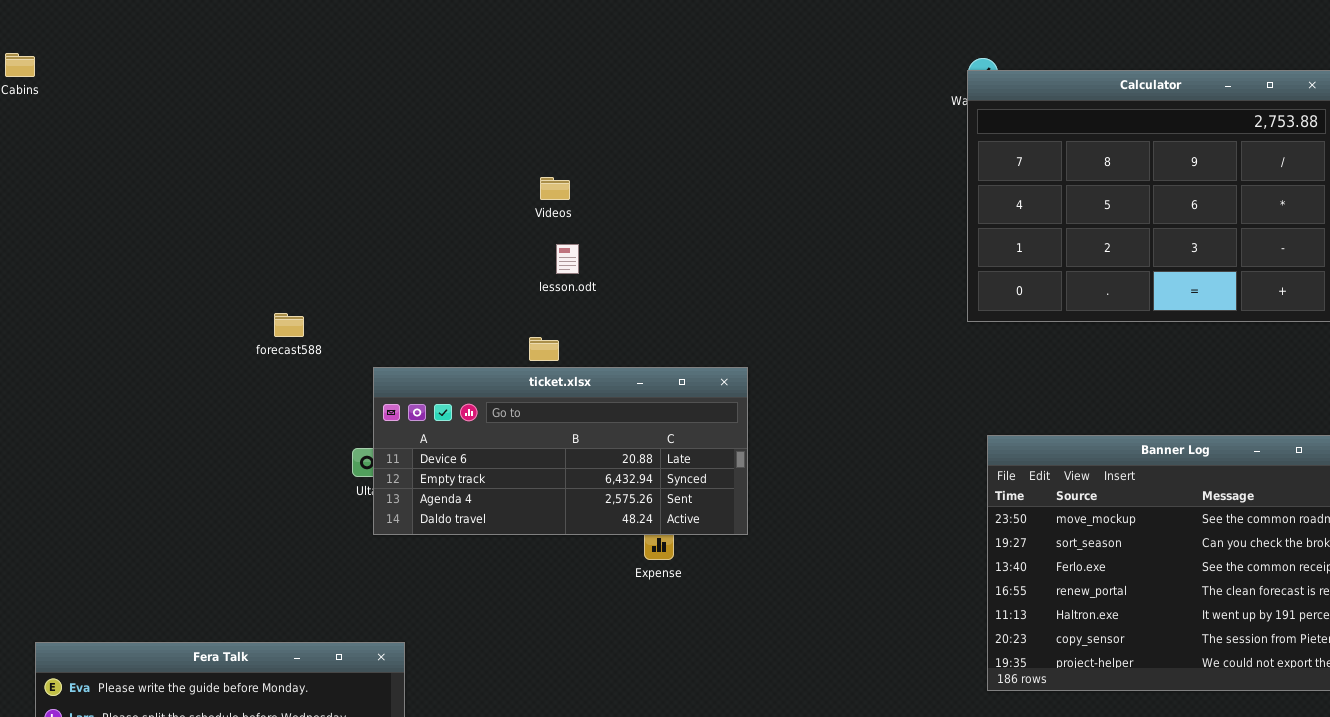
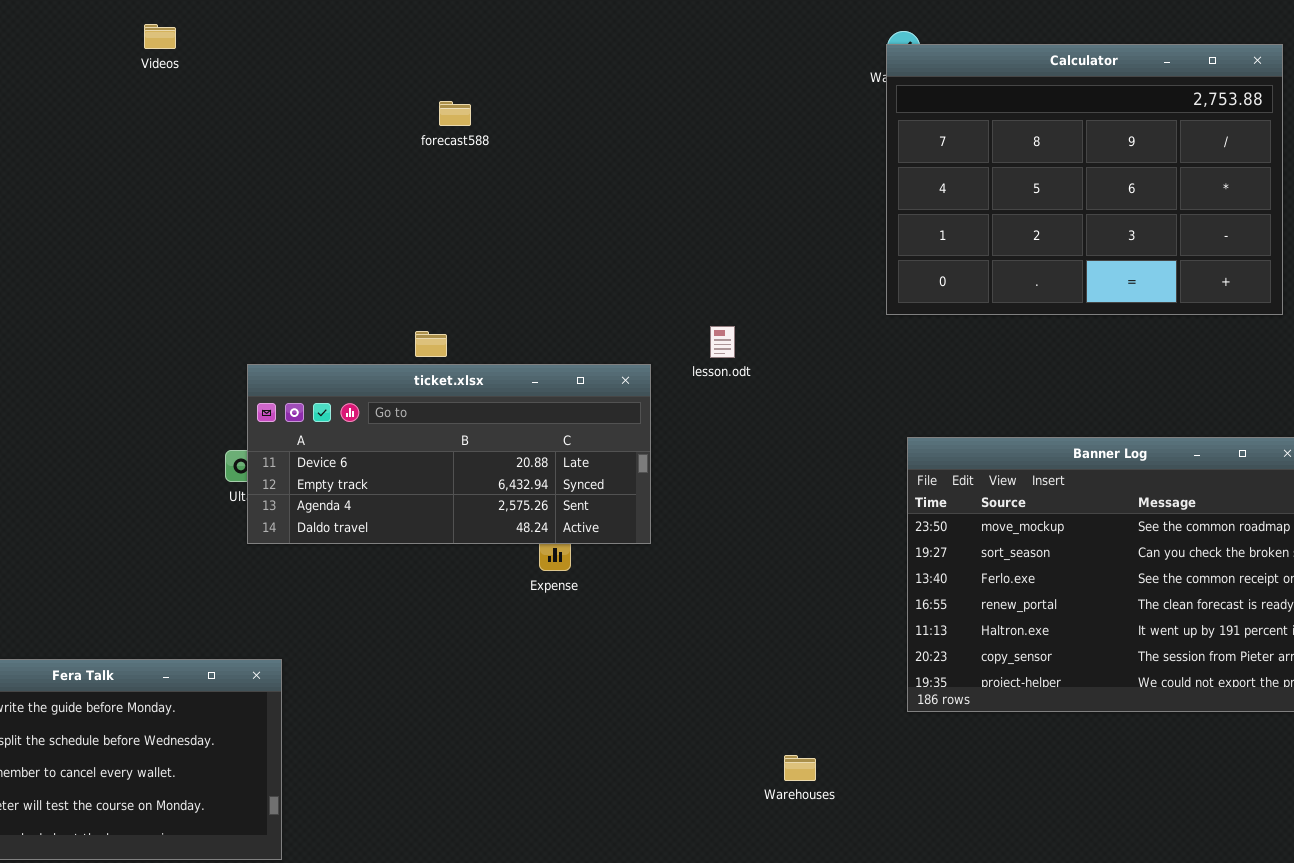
Videos: [540,177,570,200] -> [144,24,176,49], moved
lesson.odt: [556,244,579,274] -> [710,326,735,358], moved
forecast588: [274,313,304,337] -> [439,101,471,126], moved

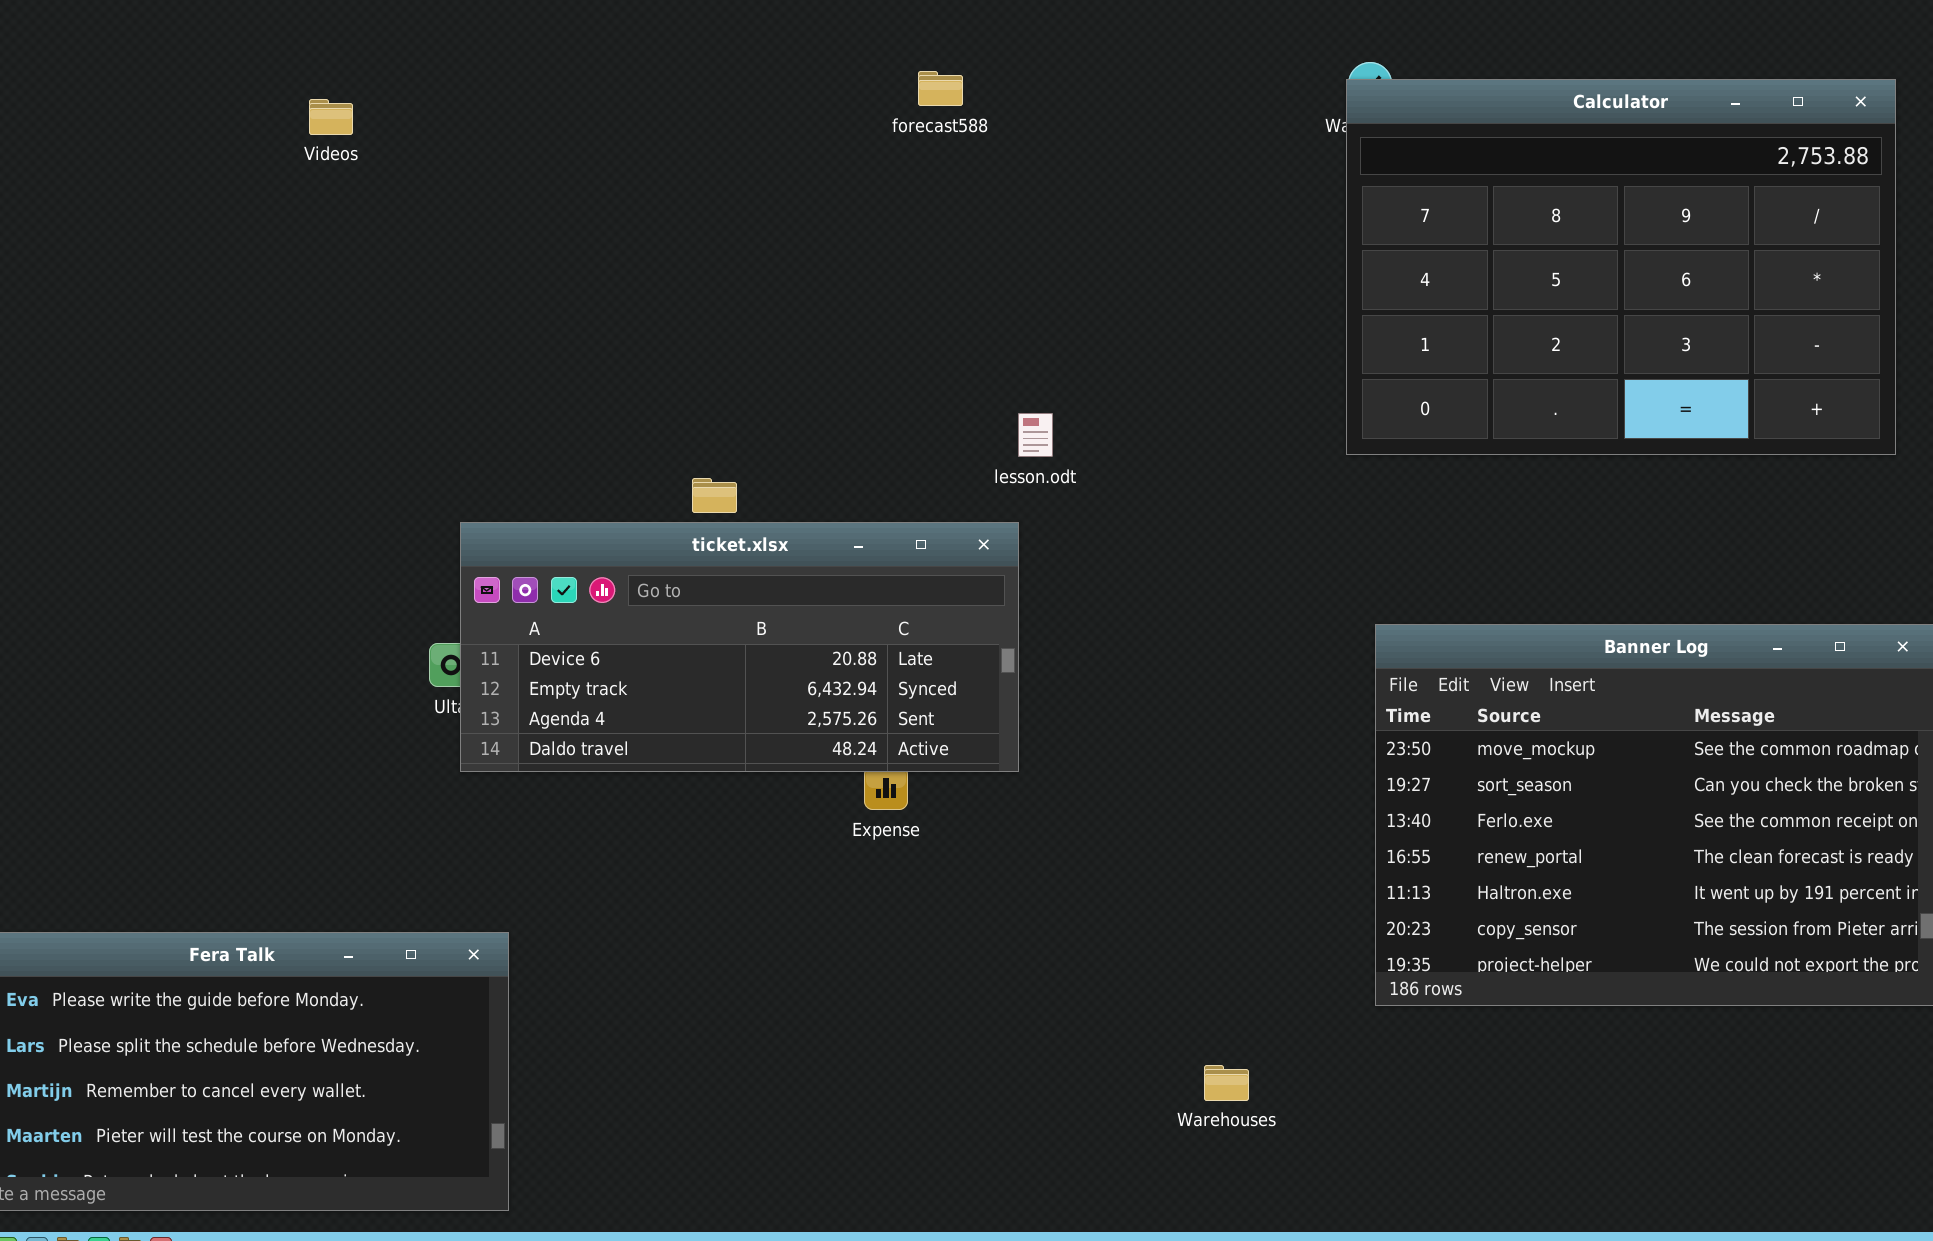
Videos: [144,24,176,49] -> [309,99,353,135], moved
forecast588: [439,101,471,126] -> [918,71,963,106], moved
lesson.odt: [710,326,735,358] -> [1018,413,1053,457], moved

